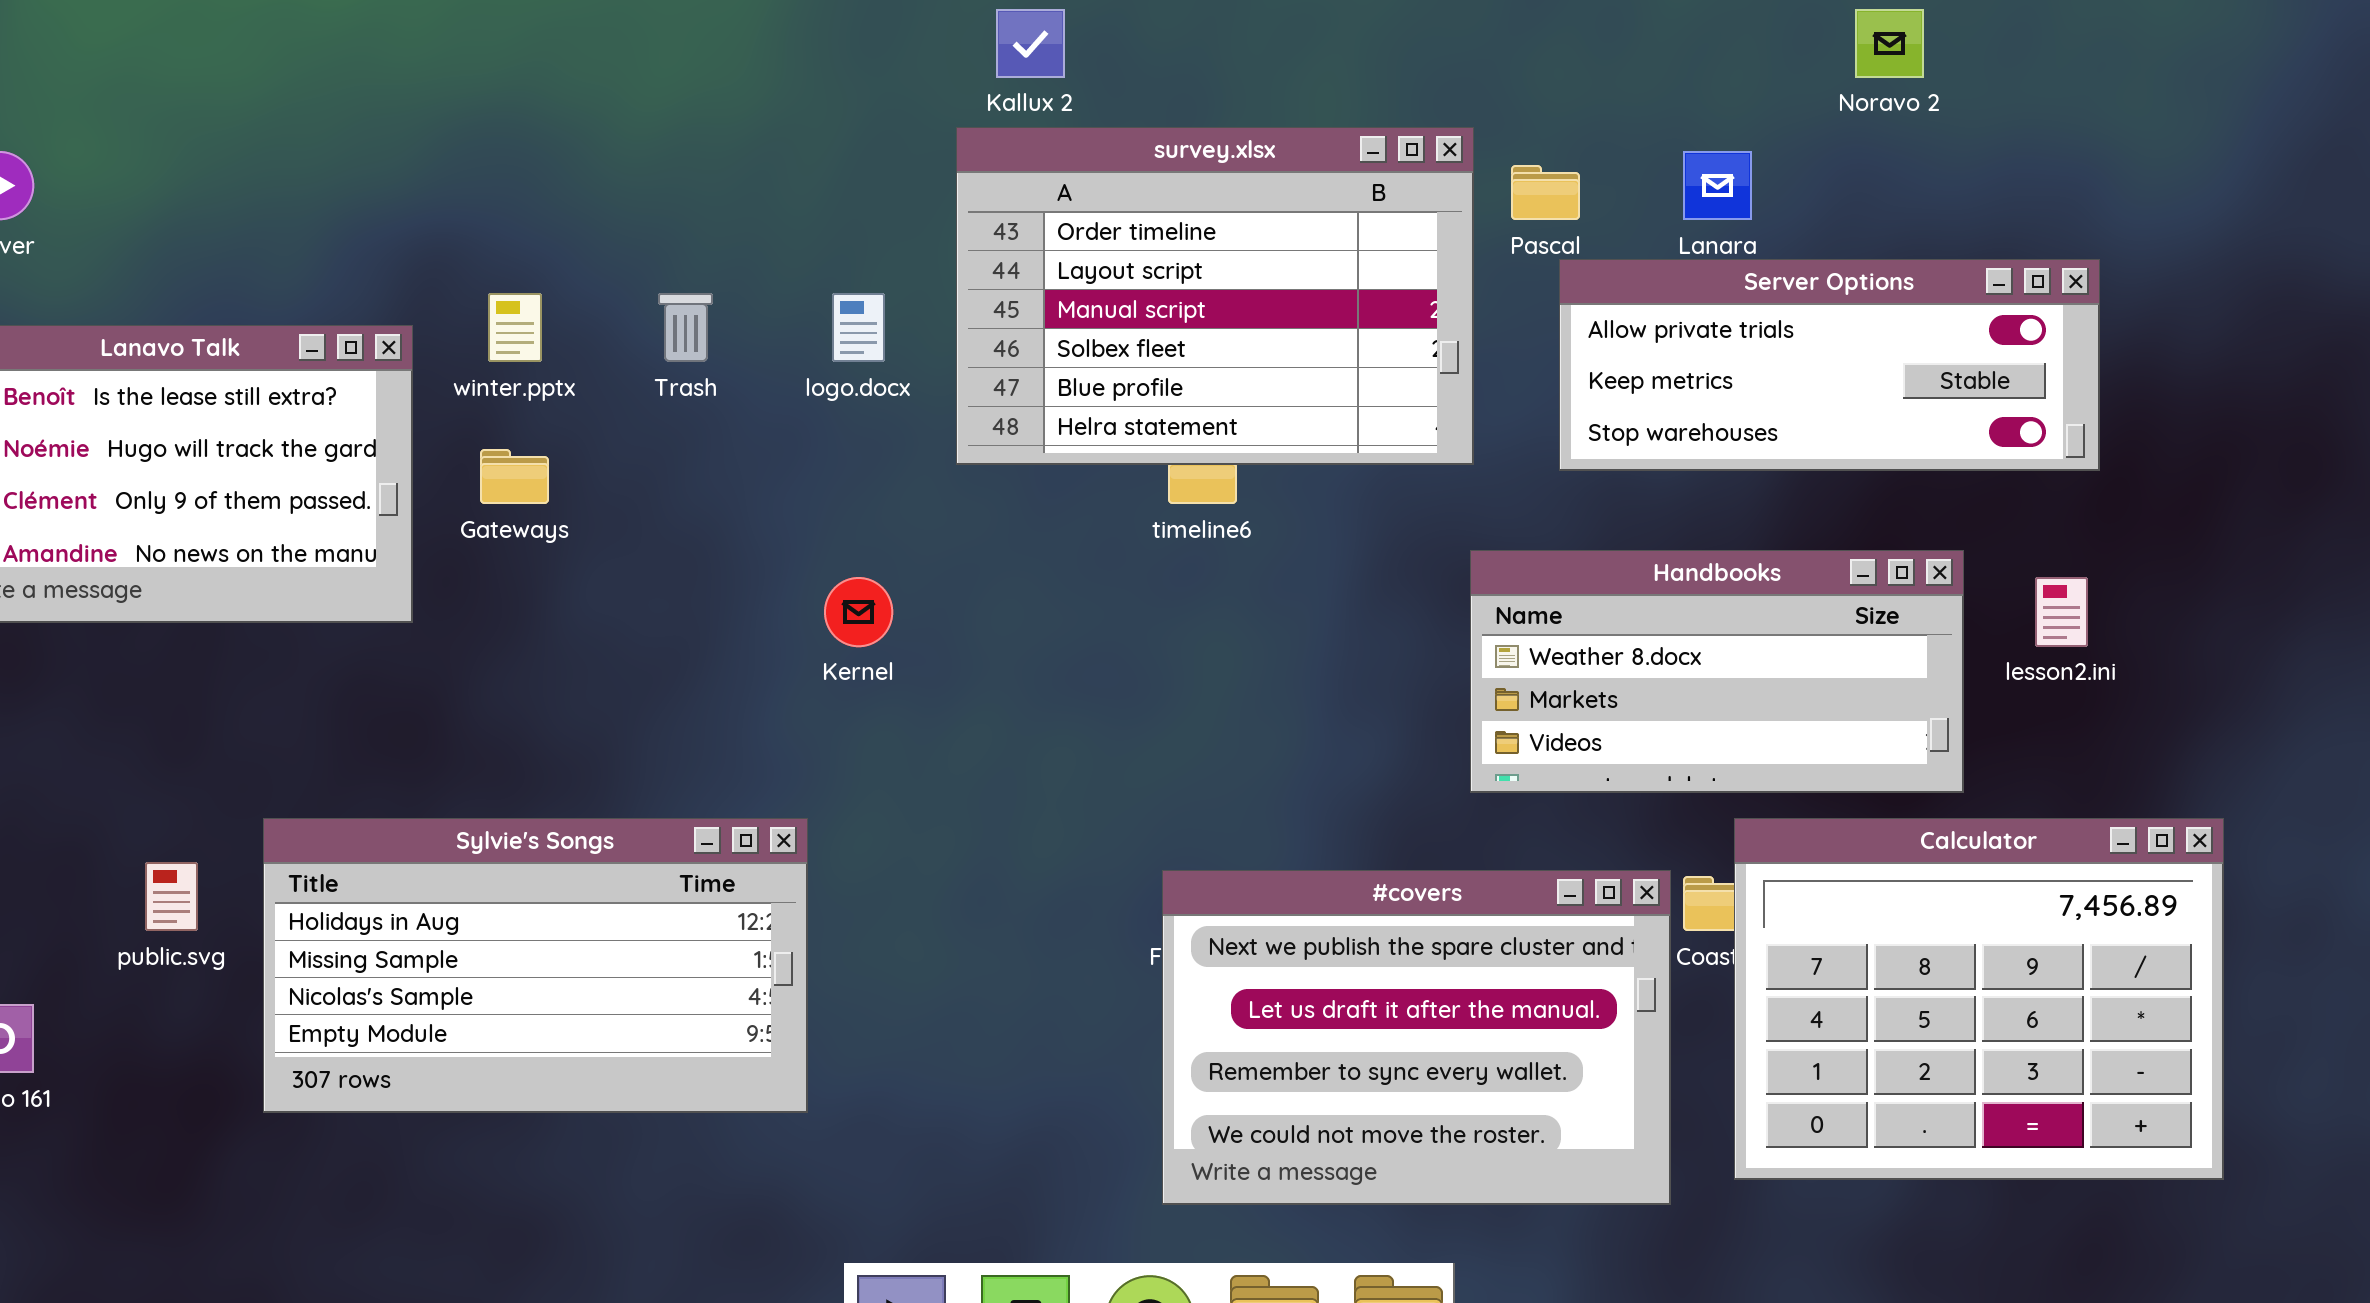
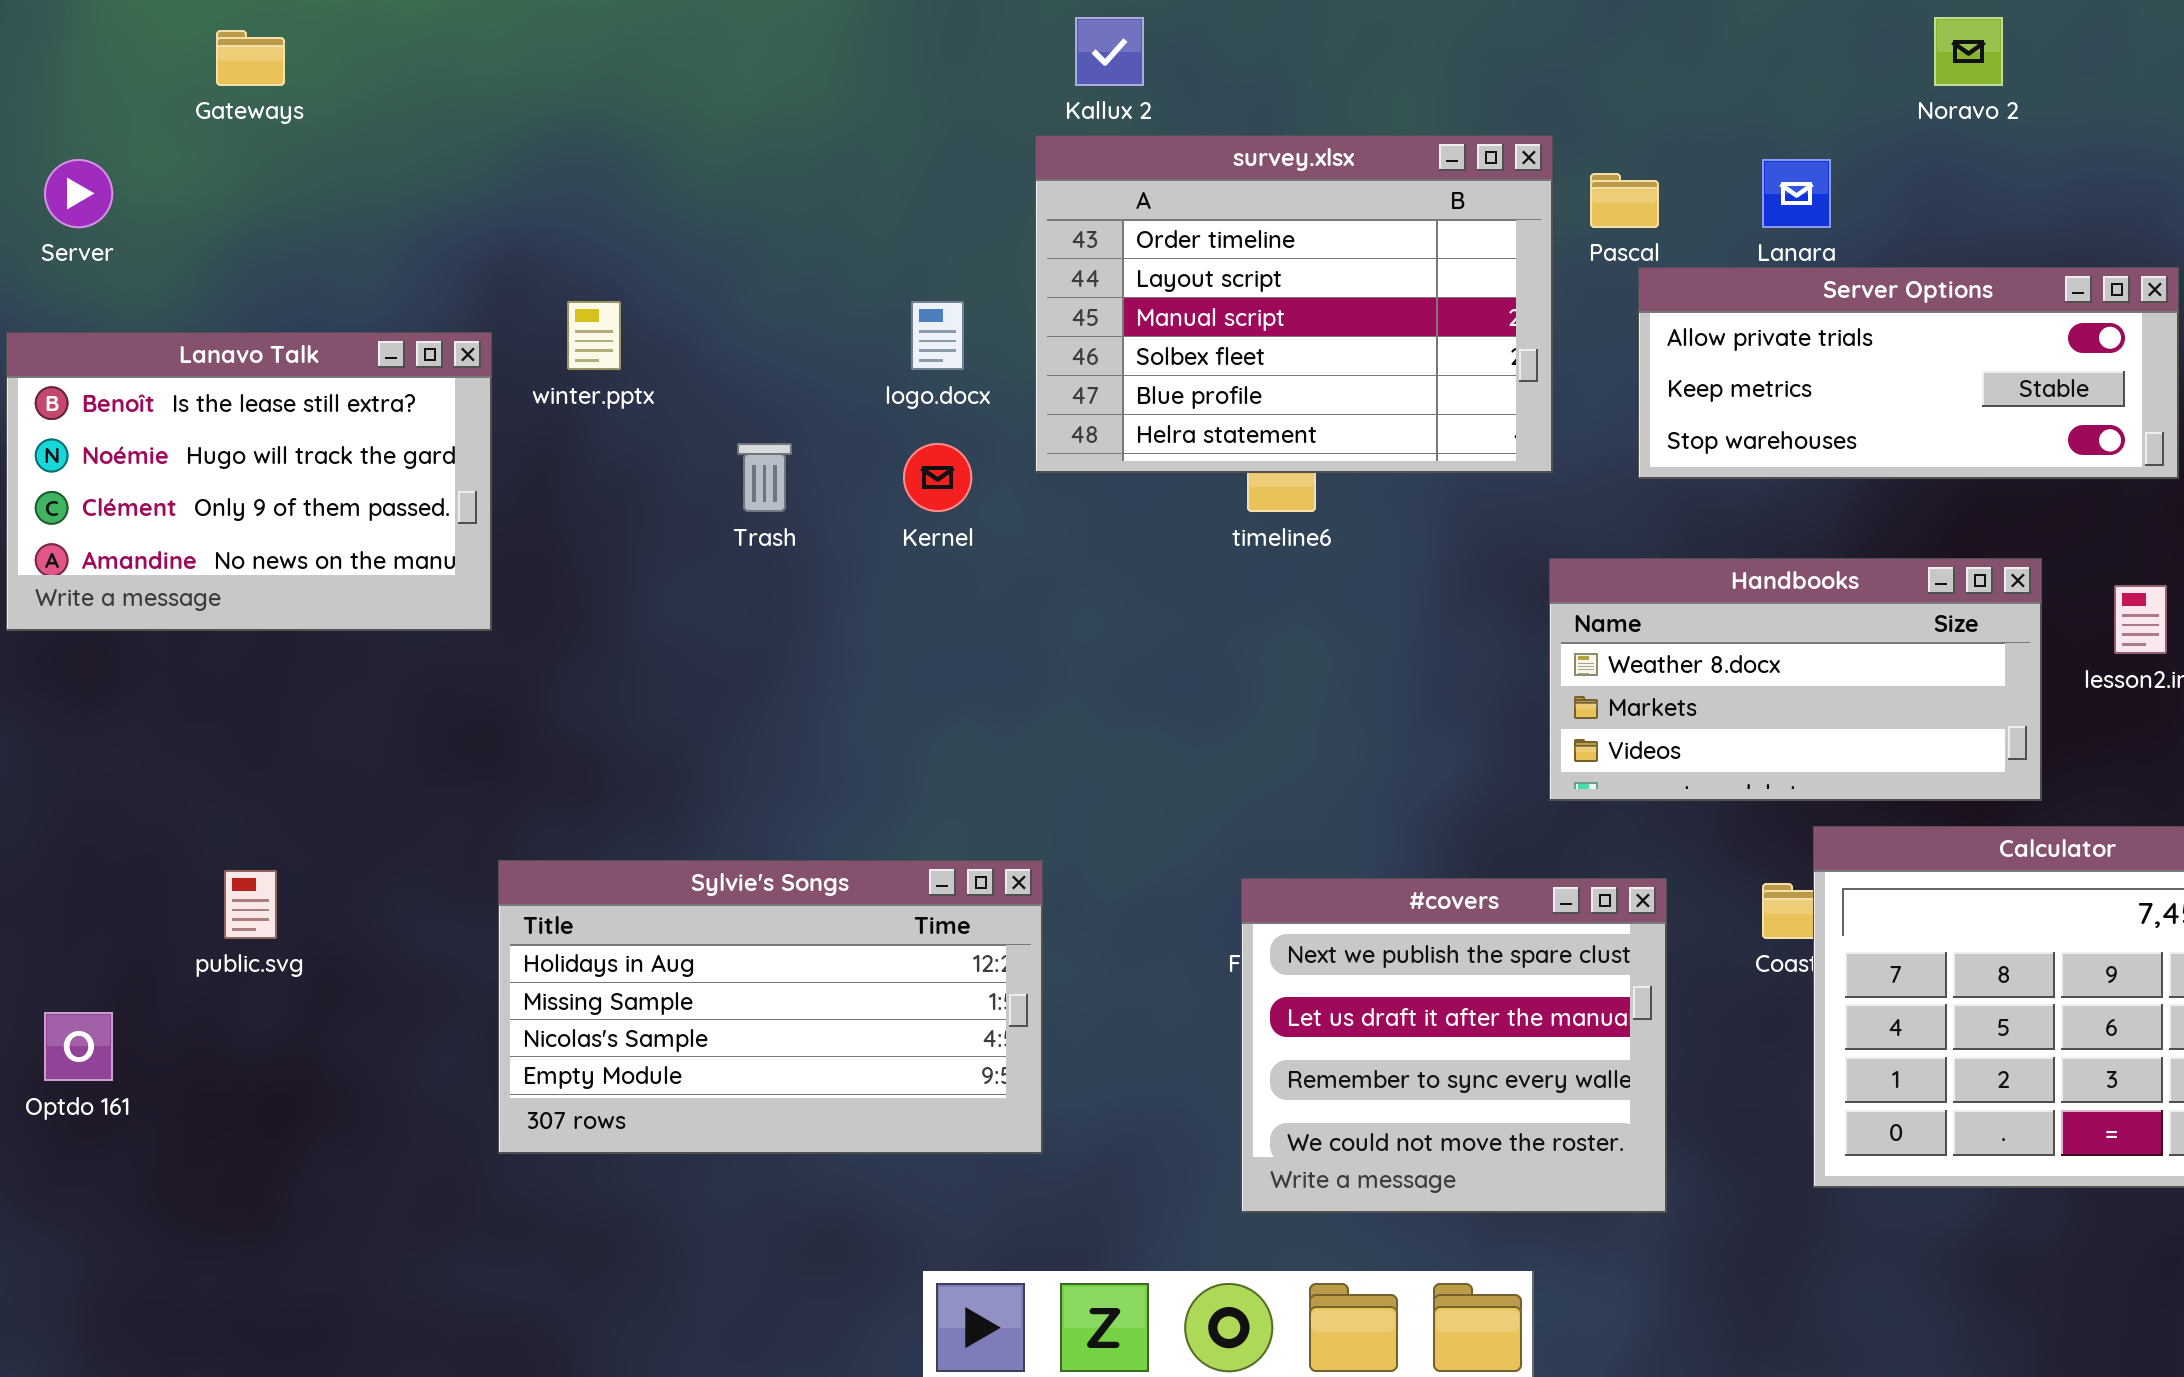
Trash: [658,293,713,362] -> [737,443,792,512], moved
Gateways: [480,449,549,504] -> [216,30,285,86], moved
Kernel: [824,577,893,647] -> [903,443,972,512], moved
Sylvie's Songs: [263,818,808,1113] -> [498,860,1043,1154], moved
#covers: [1162,870,1671,1205] -> [1241,878,1667,1213], resized

